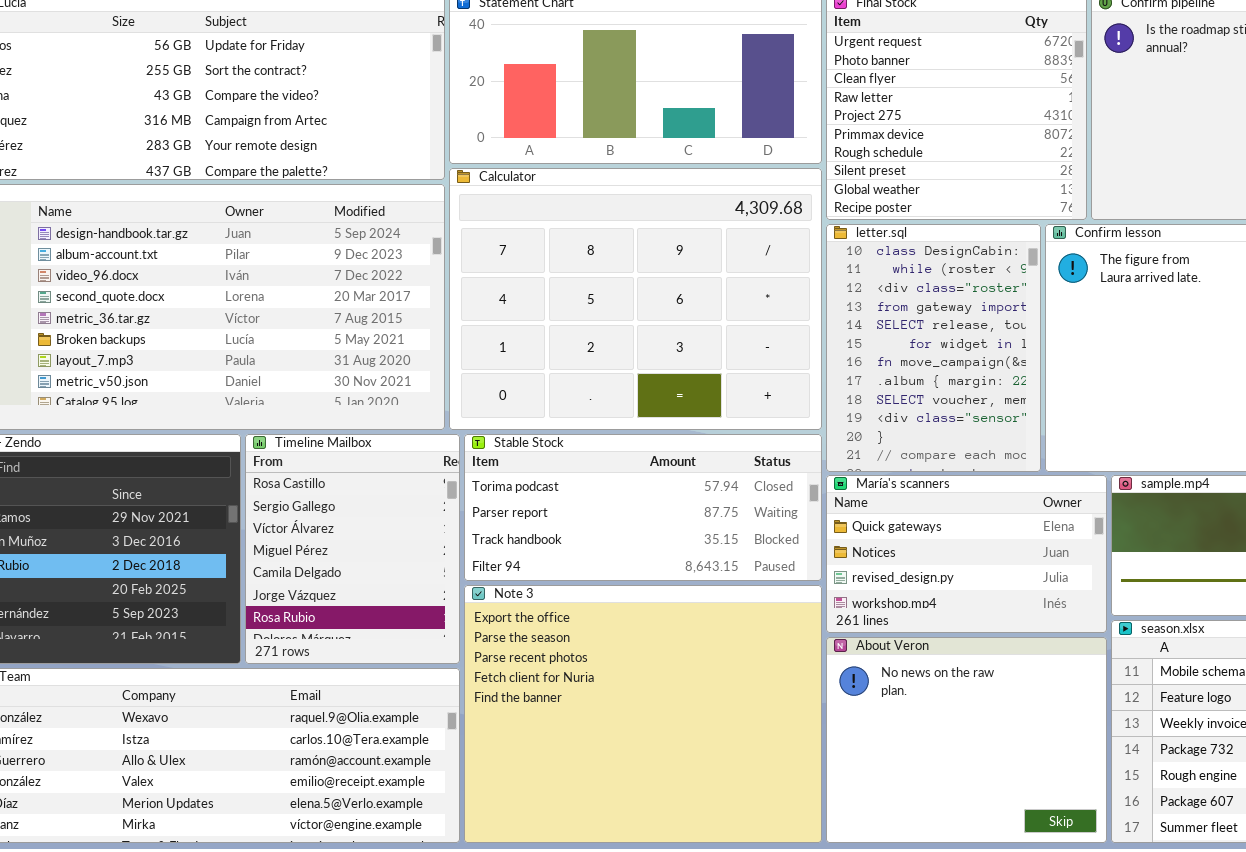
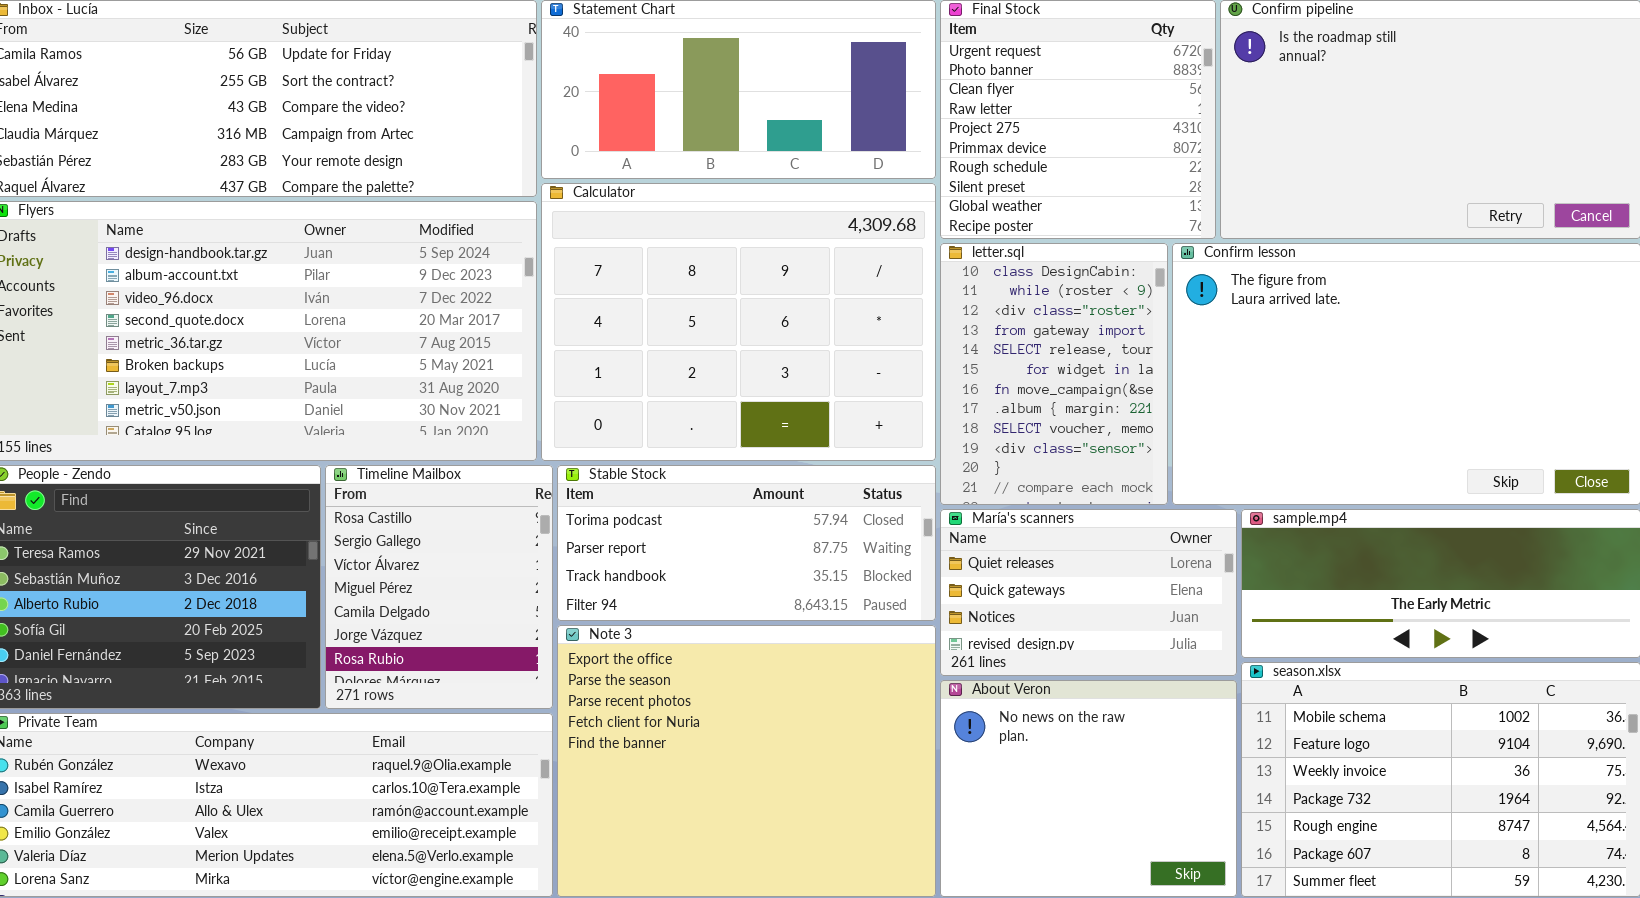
María's scanners: [826,475,1107,633] -> [940,509,1237,676], scrolled up 1 row

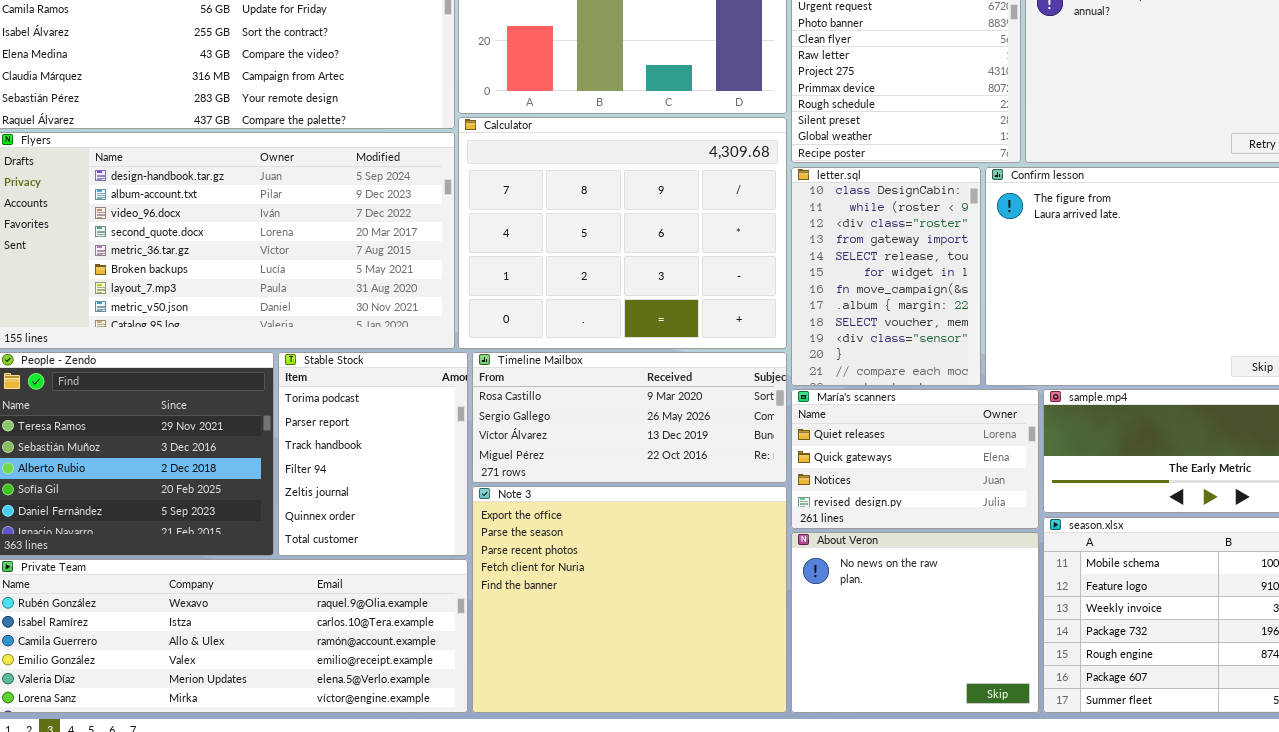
Timeline Mailbox: [325,465,553,709] -> [472,352,787,483], moved, resized
Stable Stock: [557,465,936,621] -> [278,352,468,556], moved, resized

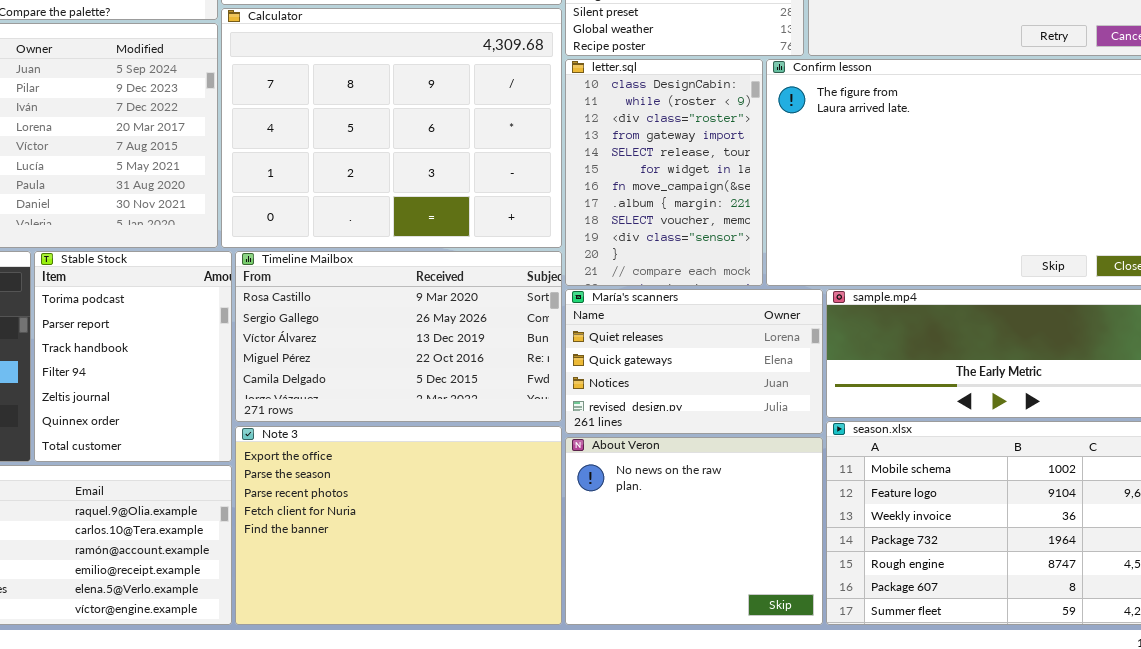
Timeline Mailbox: [472,352,787,483] -> [235,251,562,422], resized
Note 3: [472,486,787,713] -> [235,426,562,625], resized

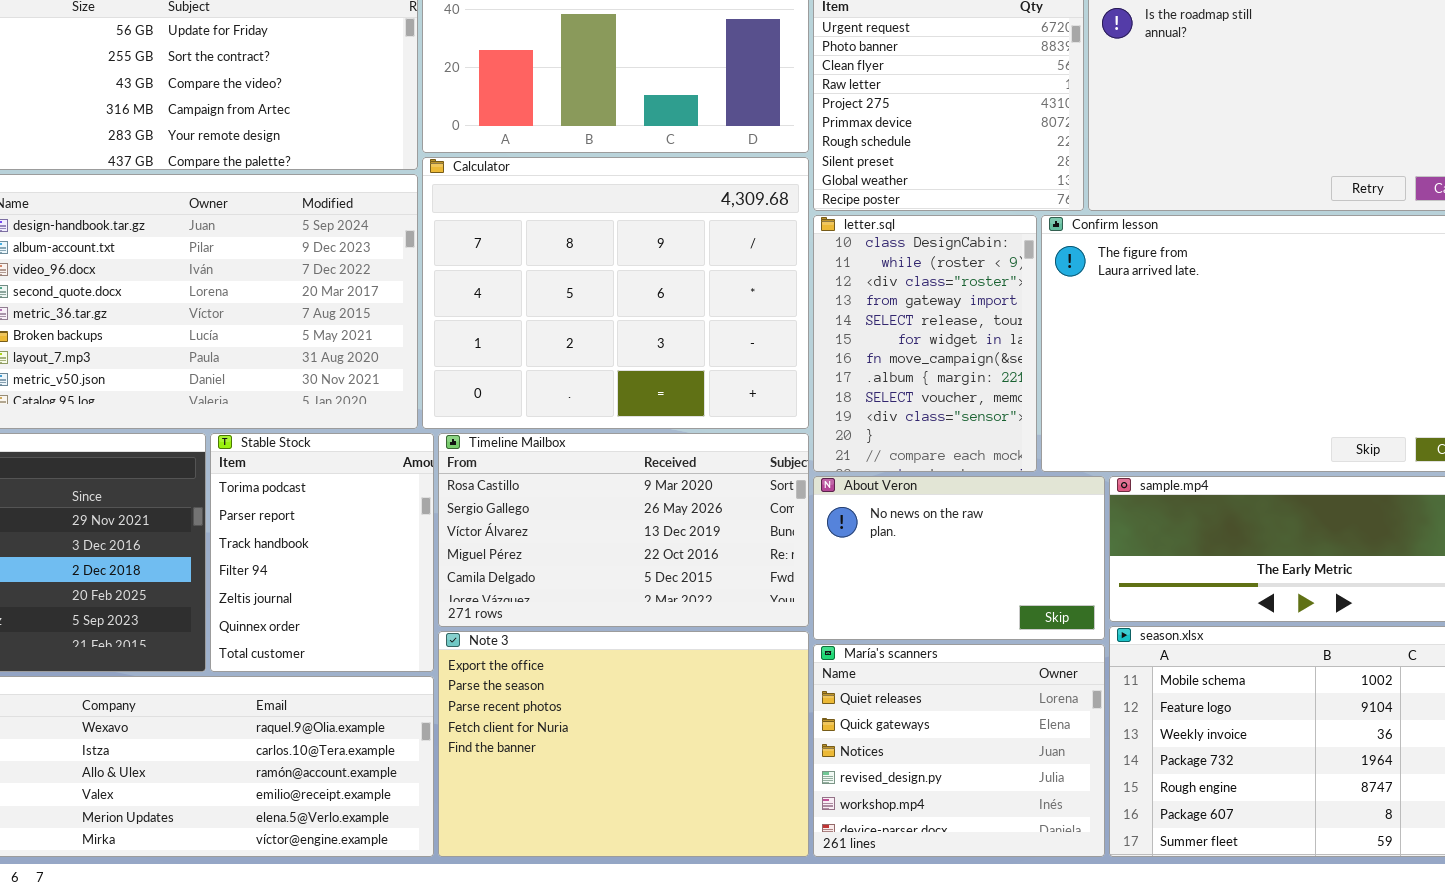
María's scanners: [565,289,823,434] -> [813,644,1105,857], moved, resized
About Veron: [565,437,823,625] -> [813,476,1105,640], moved, resized

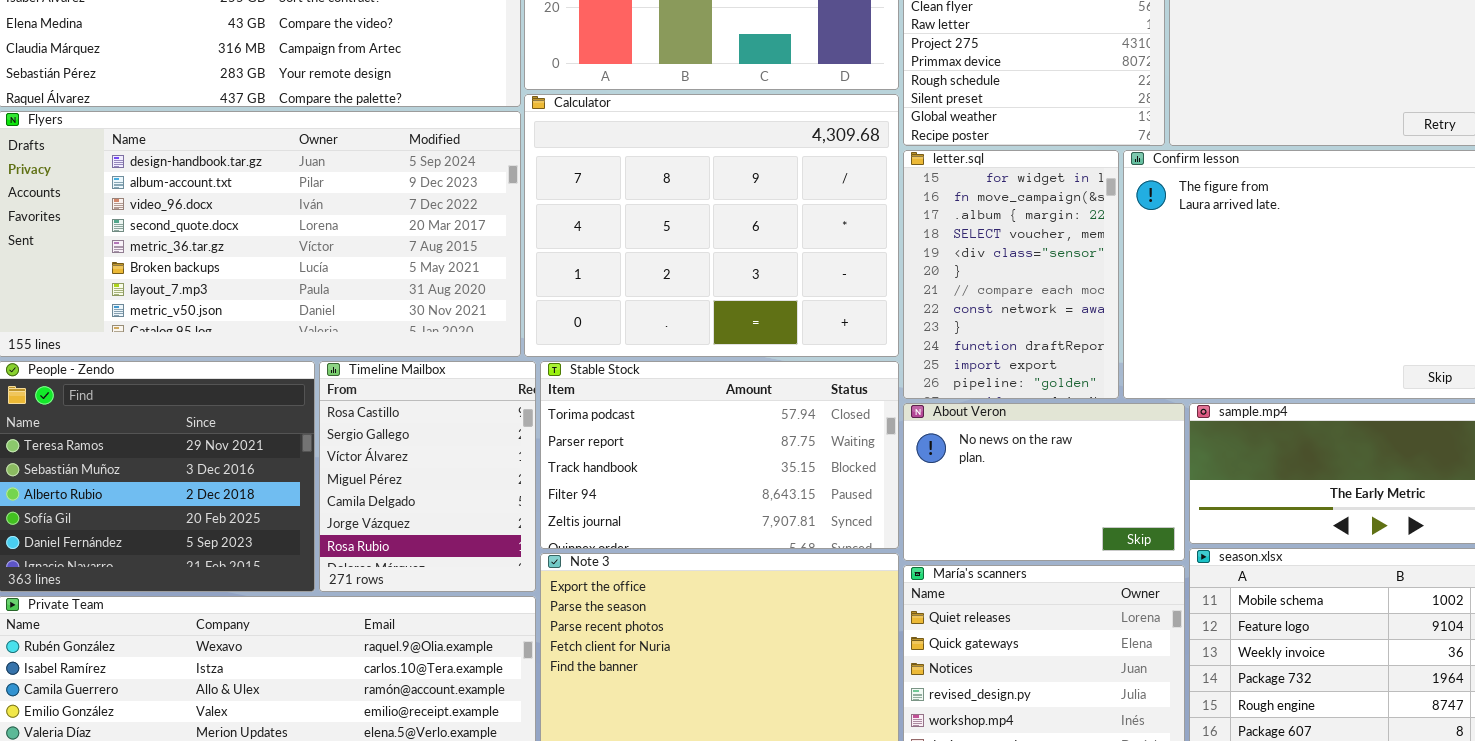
letter.sql: [813,215,1037,472] -> [903,150,1119,399], scrolled down 5 rows
Stable Stock: [210,433,434,672] -> [540,361,899,549], moved, resized
Timeline Mailbox: [438,433,809,627] -> [319,361,536,592], moved, resized

